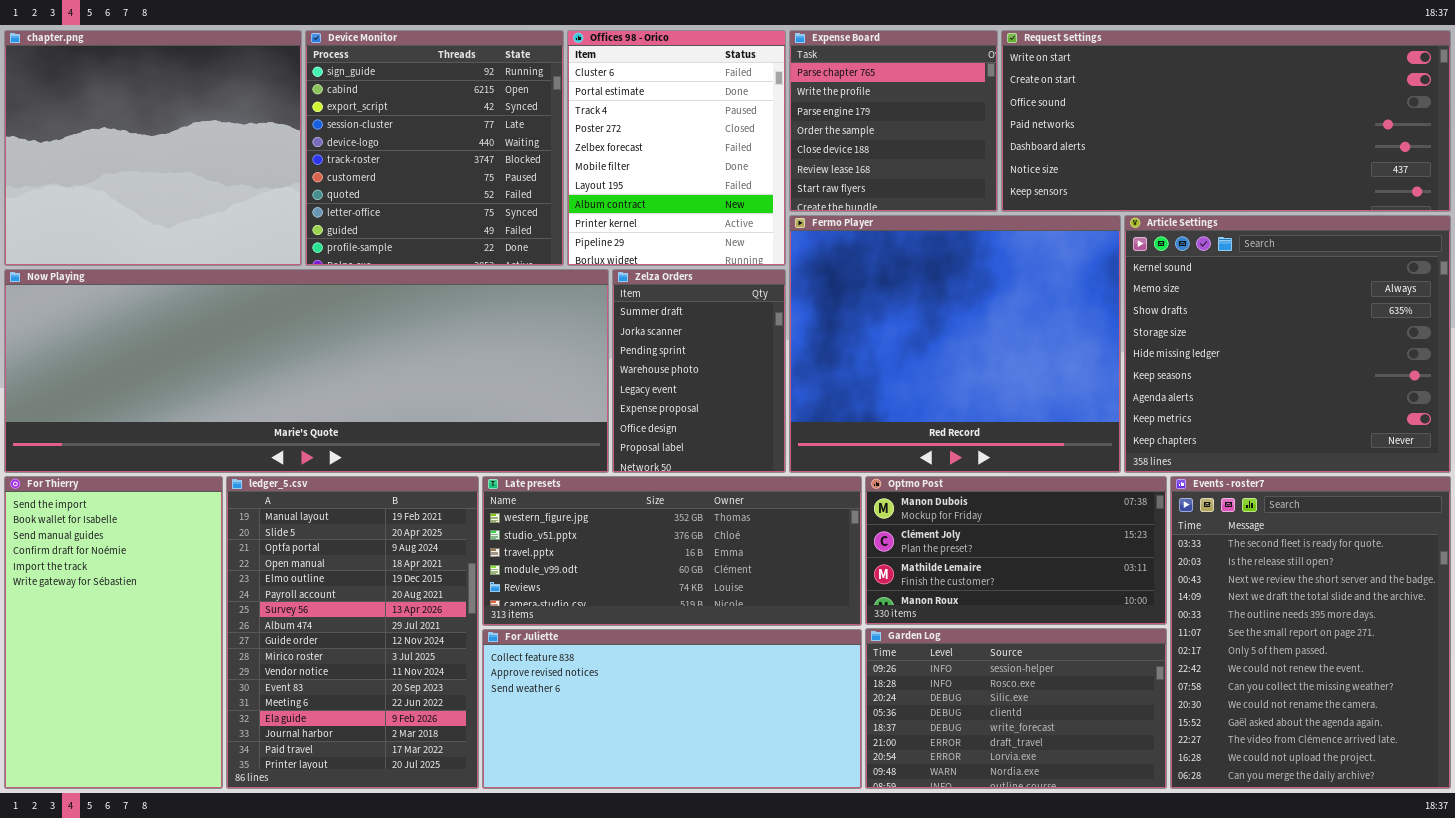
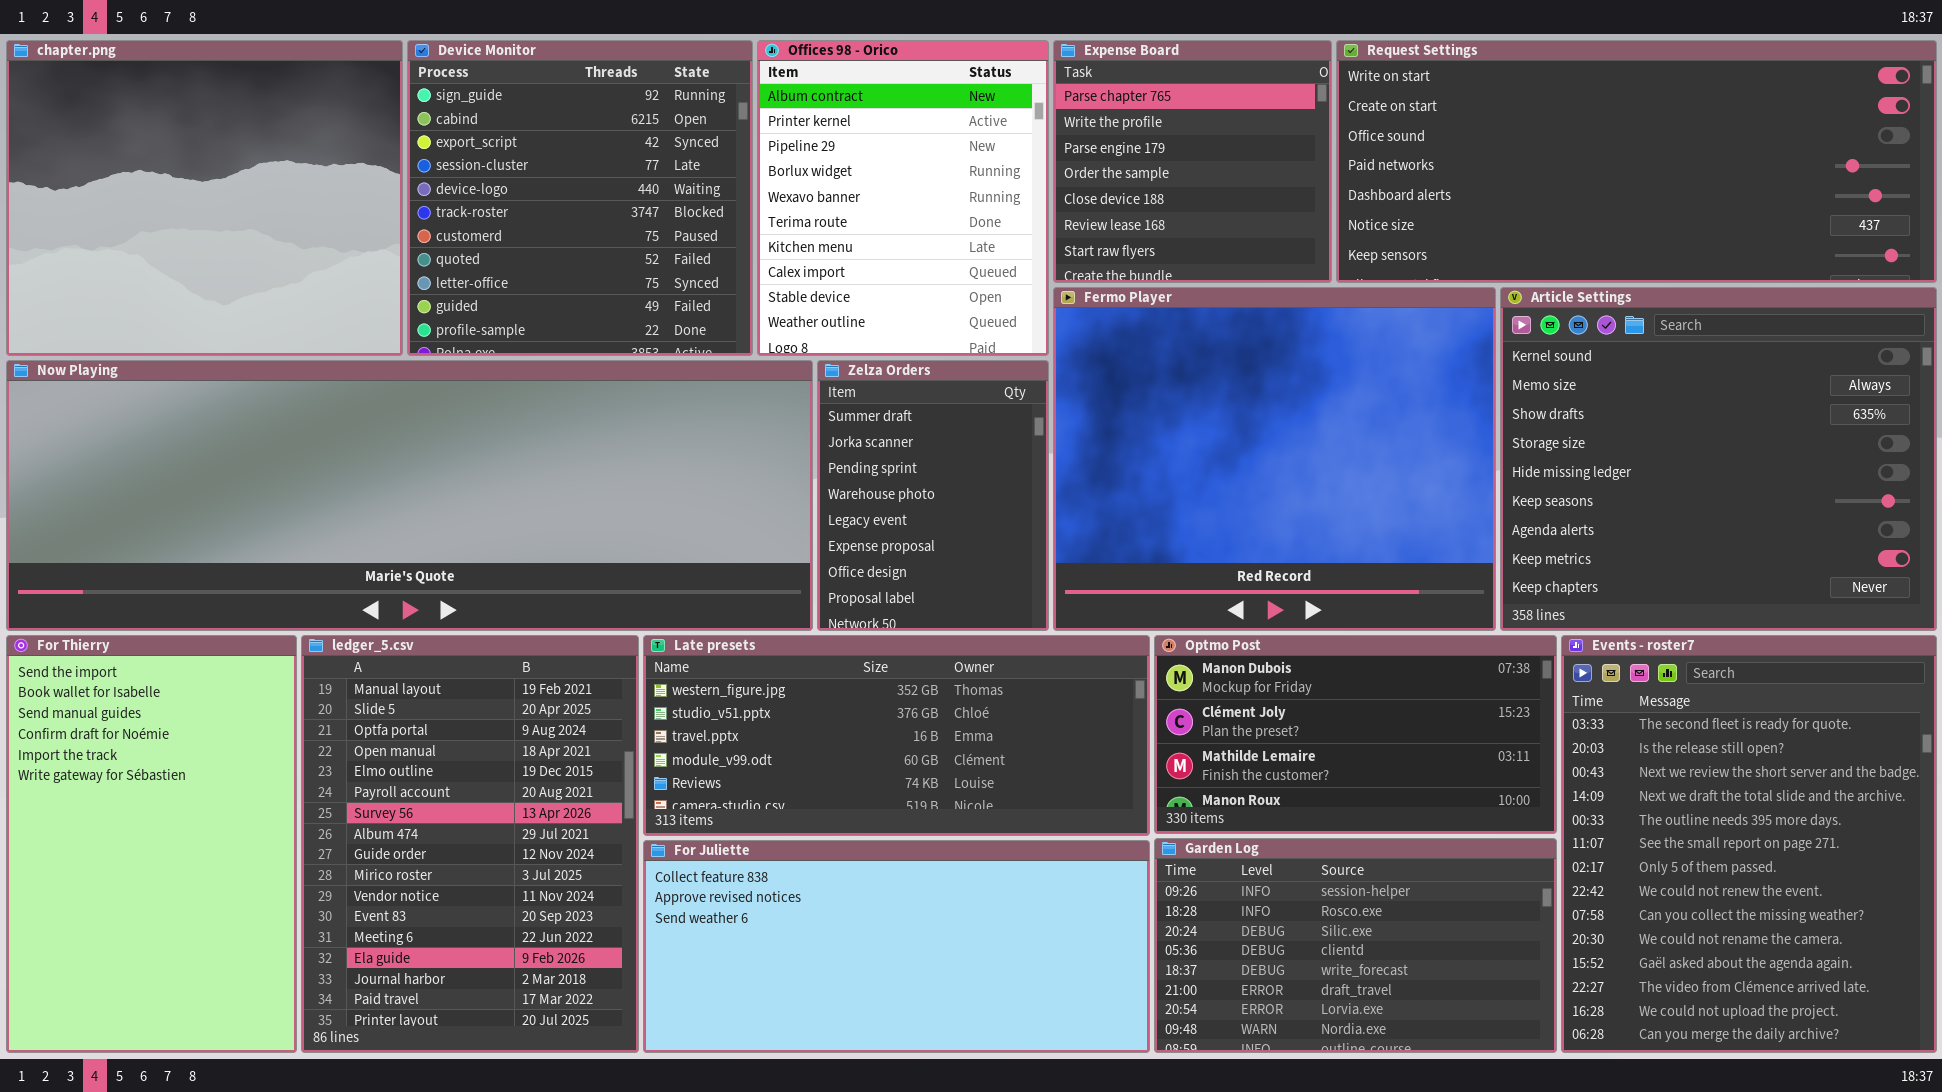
Offices 98 - Orico: [567,30,786,266] -> [757,40,1049,356], scrolled down 7 rows

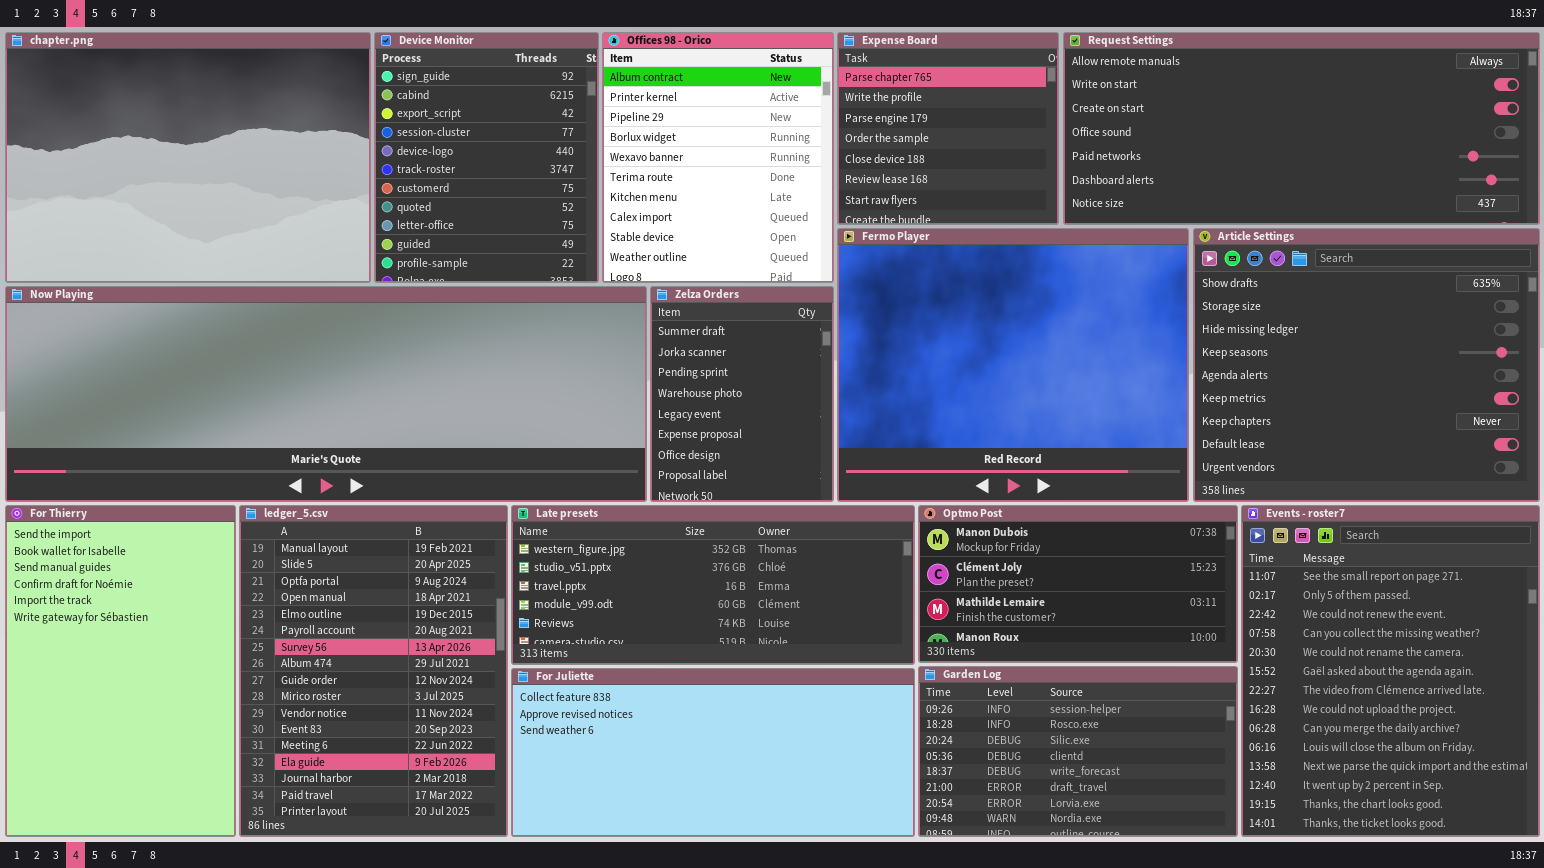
chapter.png: [6,40,403,356] -> [5,32,371,283], resized
Device Monitor: [407,40,753,356] -> [374,32,599,283], resized
Request Settings: [1336,40,1937,283] -> [1063,32,1540,225], scrolled up 1 row
Article Settings: [1500,287,1937,631] -> [1193,228,1540,502], scrolled down 2 rows
Events - roster7: [1561,635,1937,1053] -> [1241,505,1540,837], scrolled down 5 rows

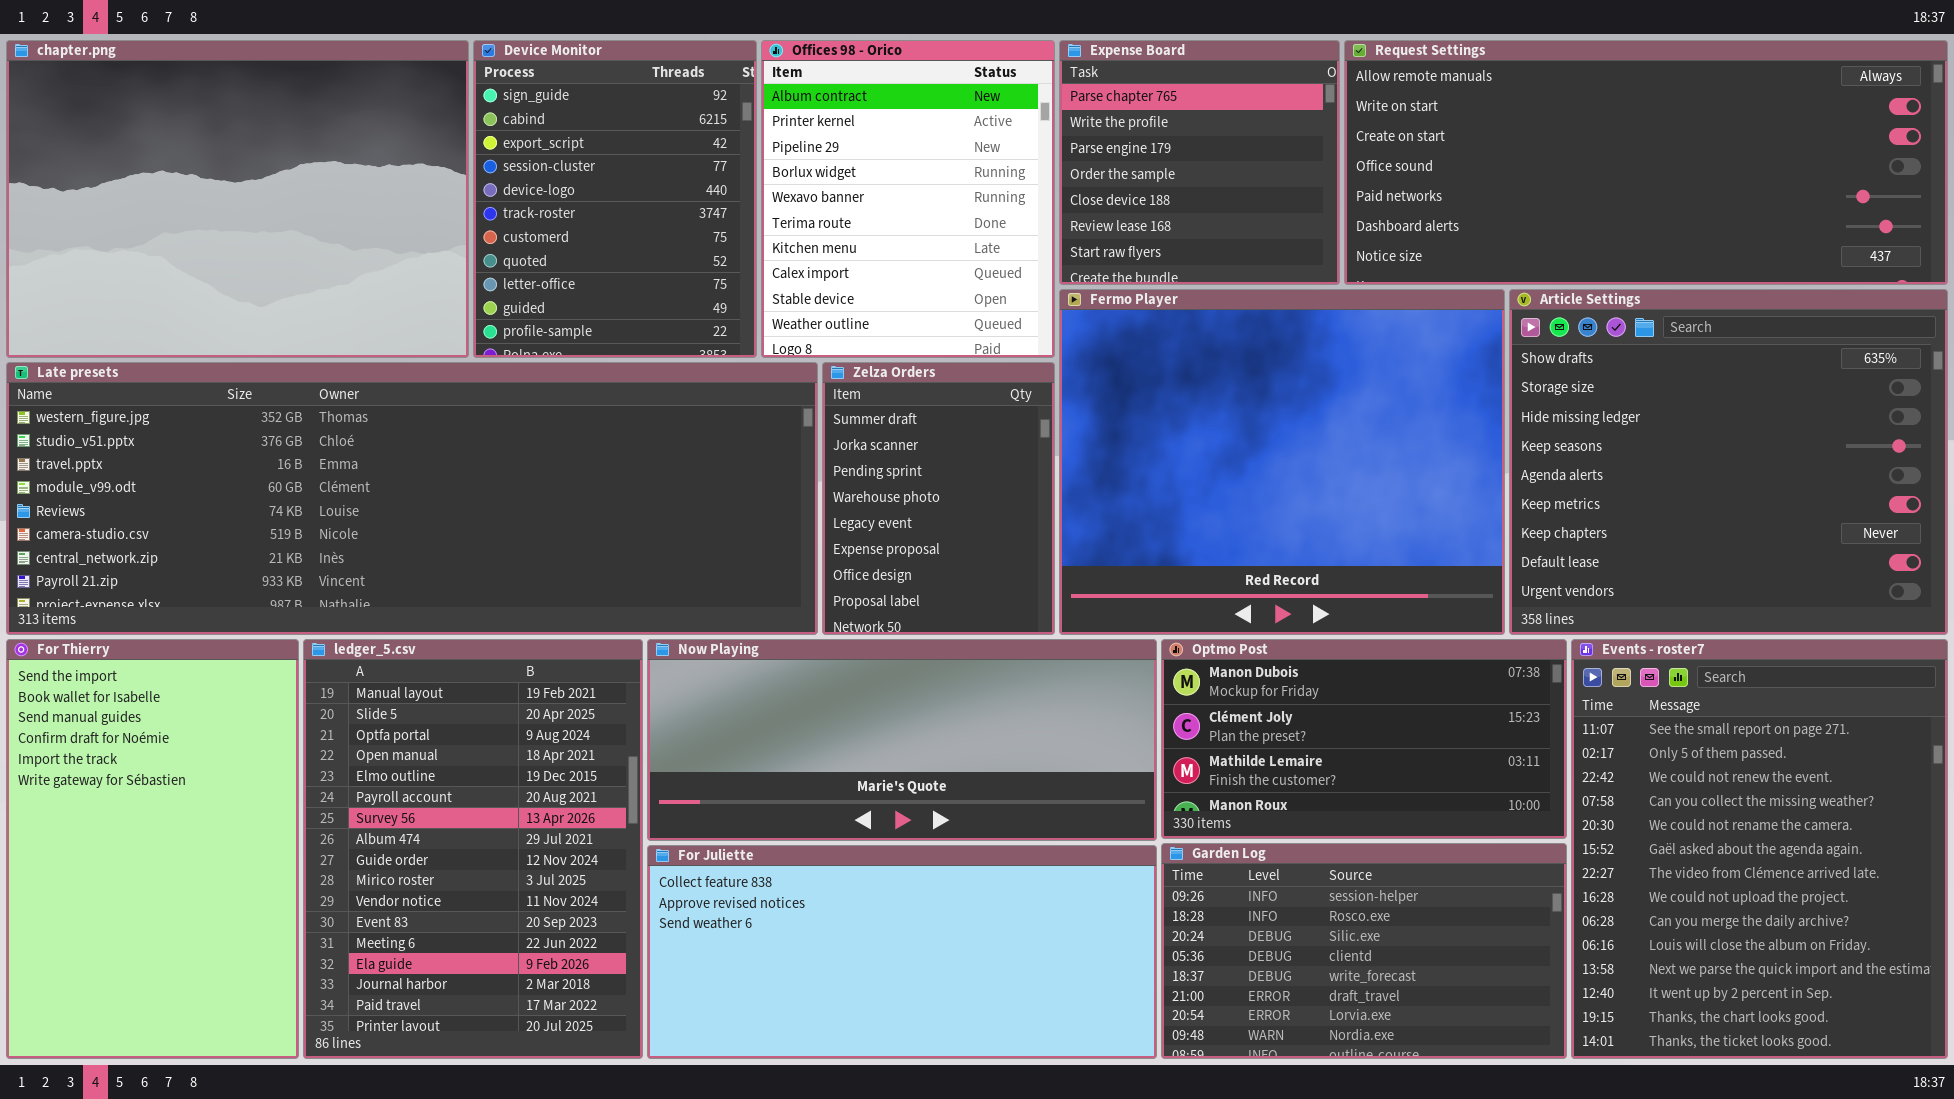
Now Playing: [5,286,647,502] -> [647,639,1157,841], moved, resized
Late presets: [511,505,915,665] -> [6,362,818,635], moved, resized

